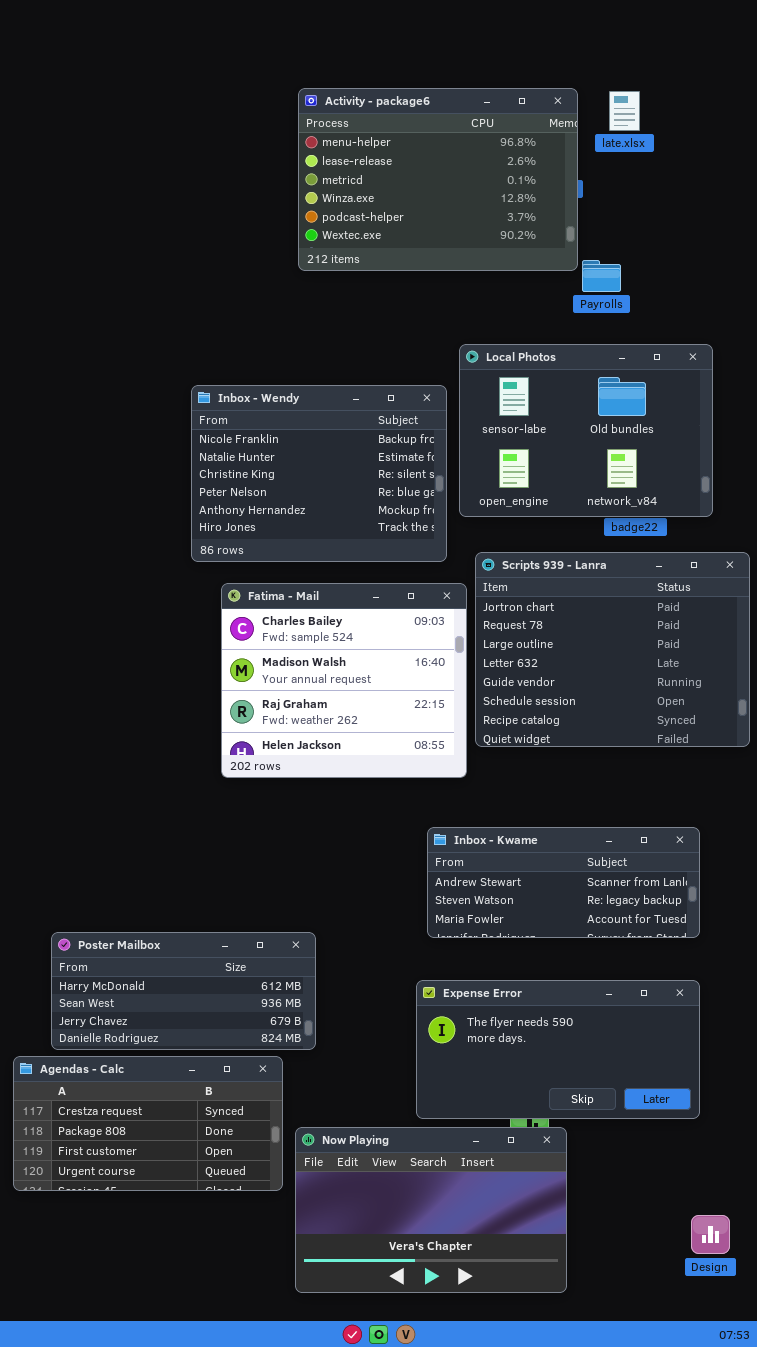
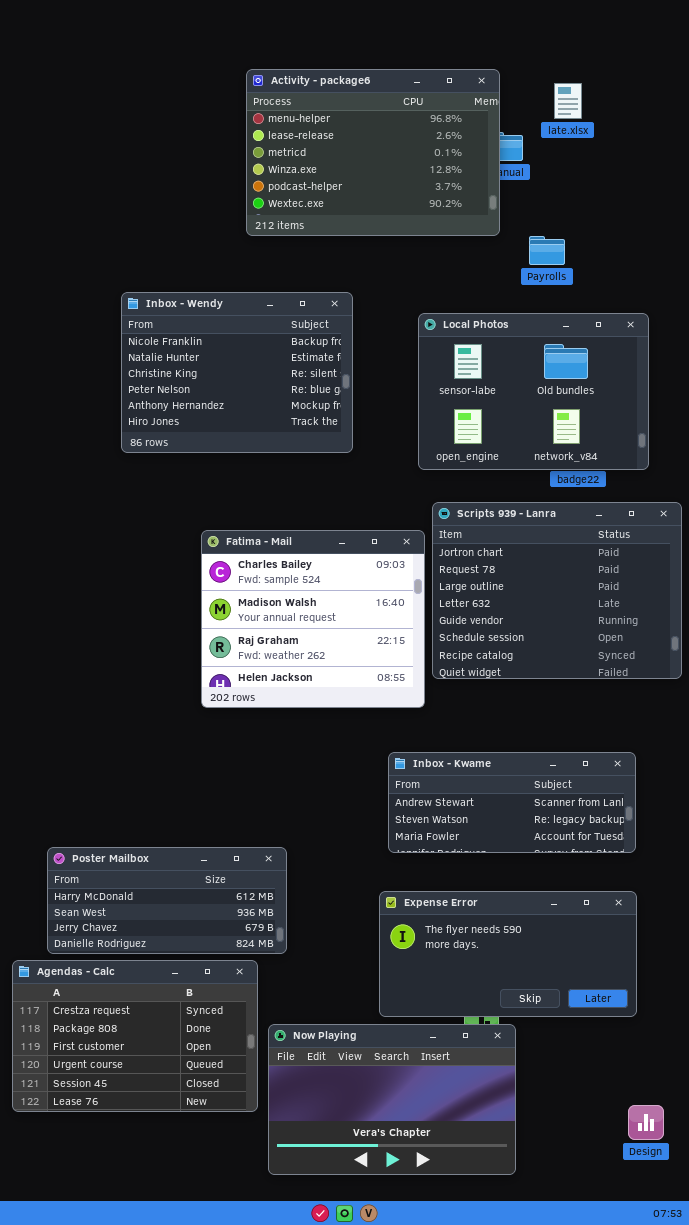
Activity - package6: [298,88,578,271] -> [246,69,500,236], moved
Inbox - Wendy: [191,385,447,562] -> [121,292,353,453], moved
Agendas - Calc: [13,1056,283,1191] -> [12,960,258,1112], resized

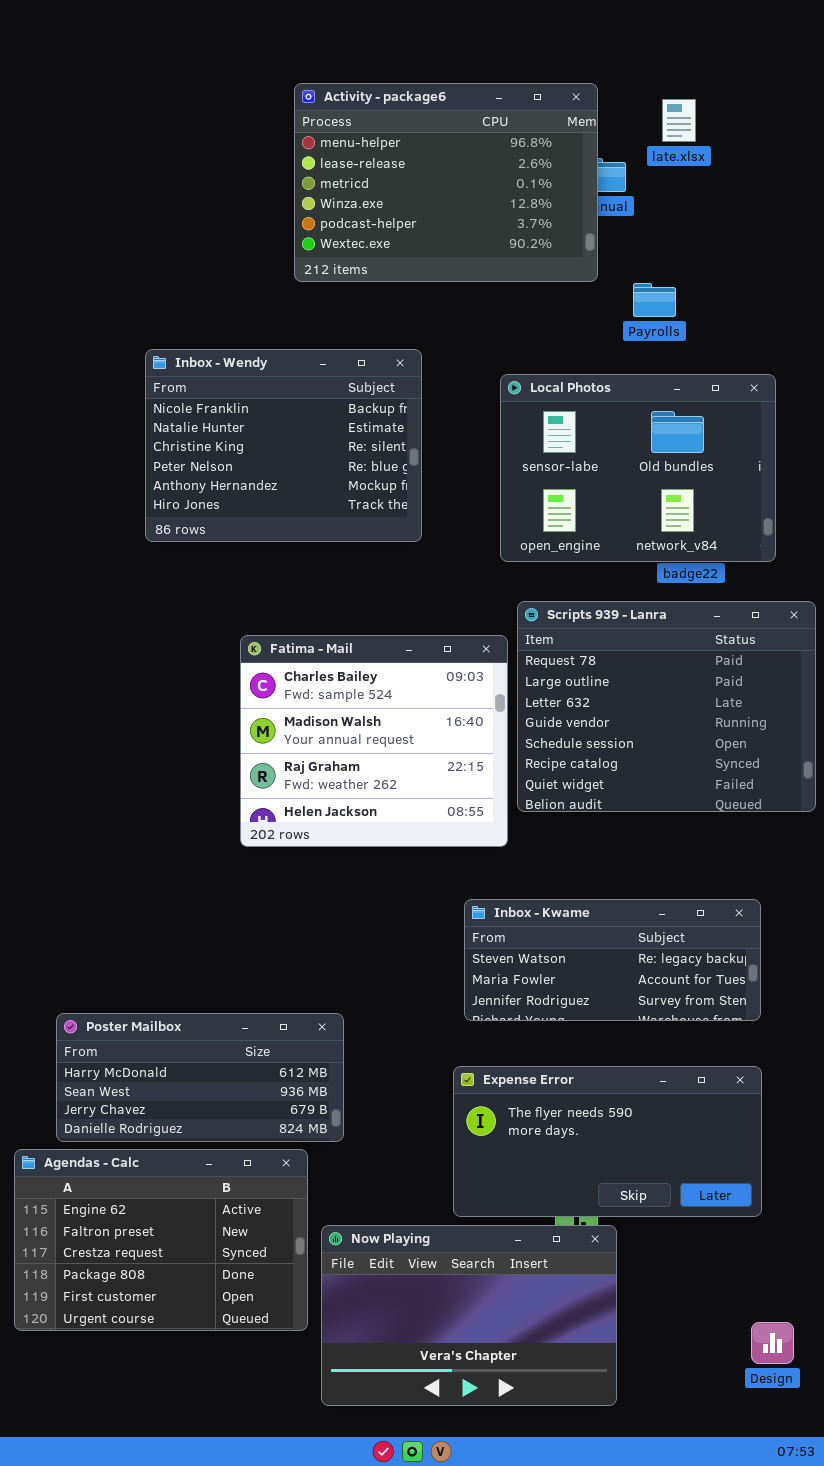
Scripts 939 - Lanra: [432,502,682,679] -> [517,601,816,812], scrolled down 1 row
Inbox - Kwame: [388,752,636,853] -> [464,899,761,1021], scrolled down 1 row
Agendas - Calc: [12,960,258,1112] -> [14,1149,308,1331], scrolled up 2 rows

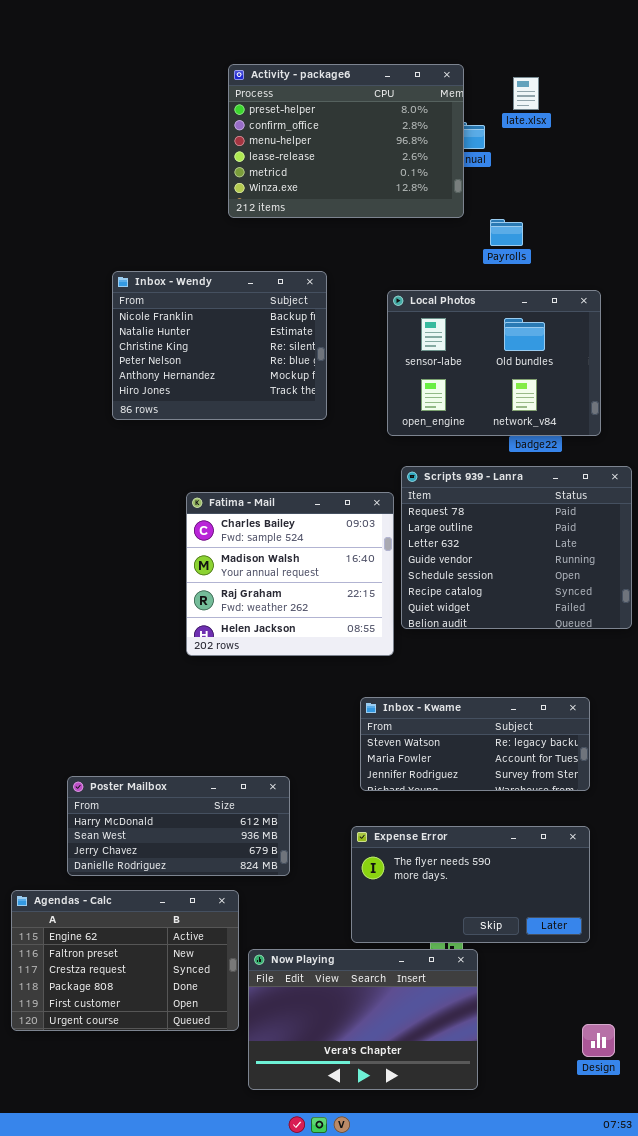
Activity - package6: [294,83,598,282] -> [228,64,464,218], scrolled up 2 rows
Poster Mailbox: [56,1013,344,1142] -> [67,776,290,876], moved

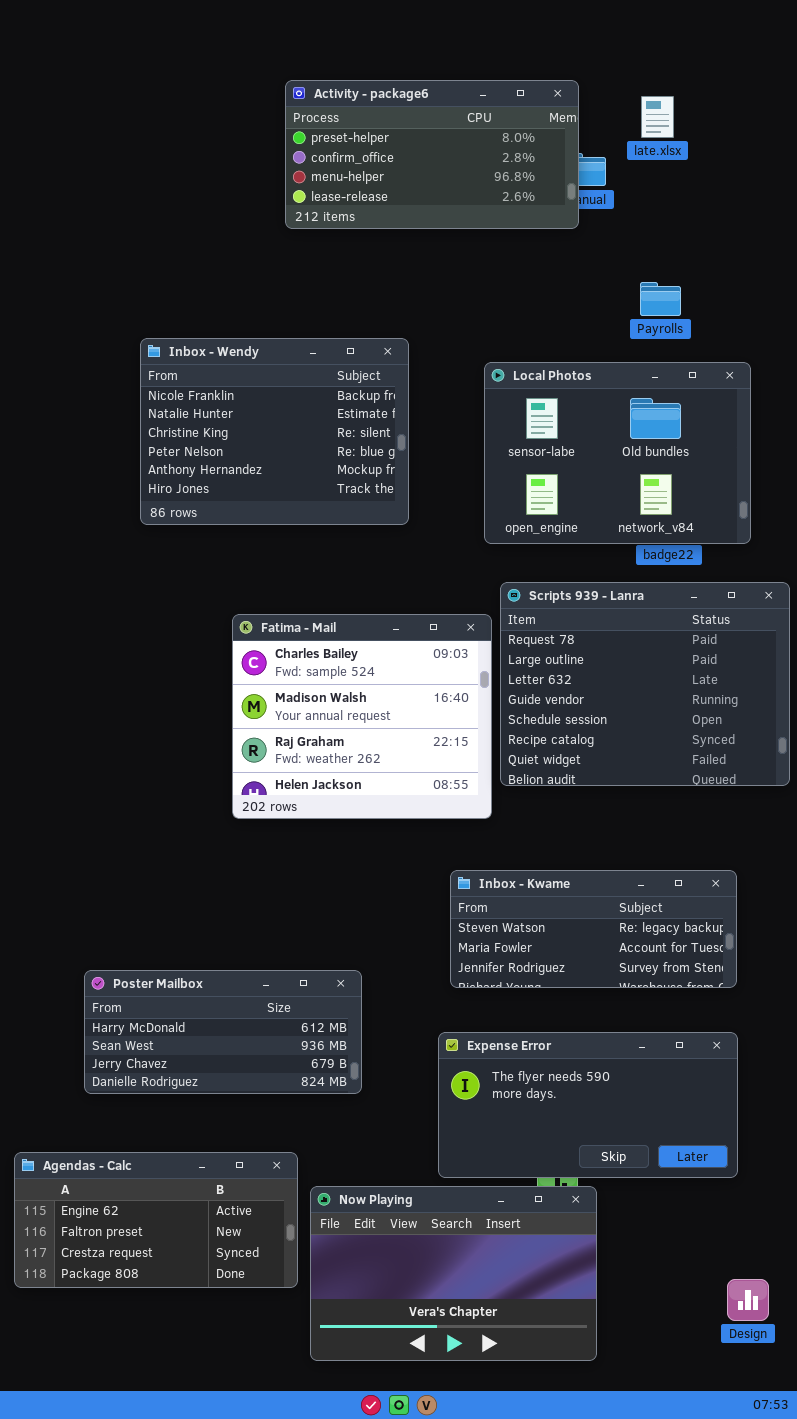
Activity - package6: [228,64,464,218] -> [285,80,579,229], resized
Payrolls: [490,219,523,246] -> [640,282,681,316], moved
Agendas - Calc: [11,890,239,1031] -> [14,1152,298,1288], resized

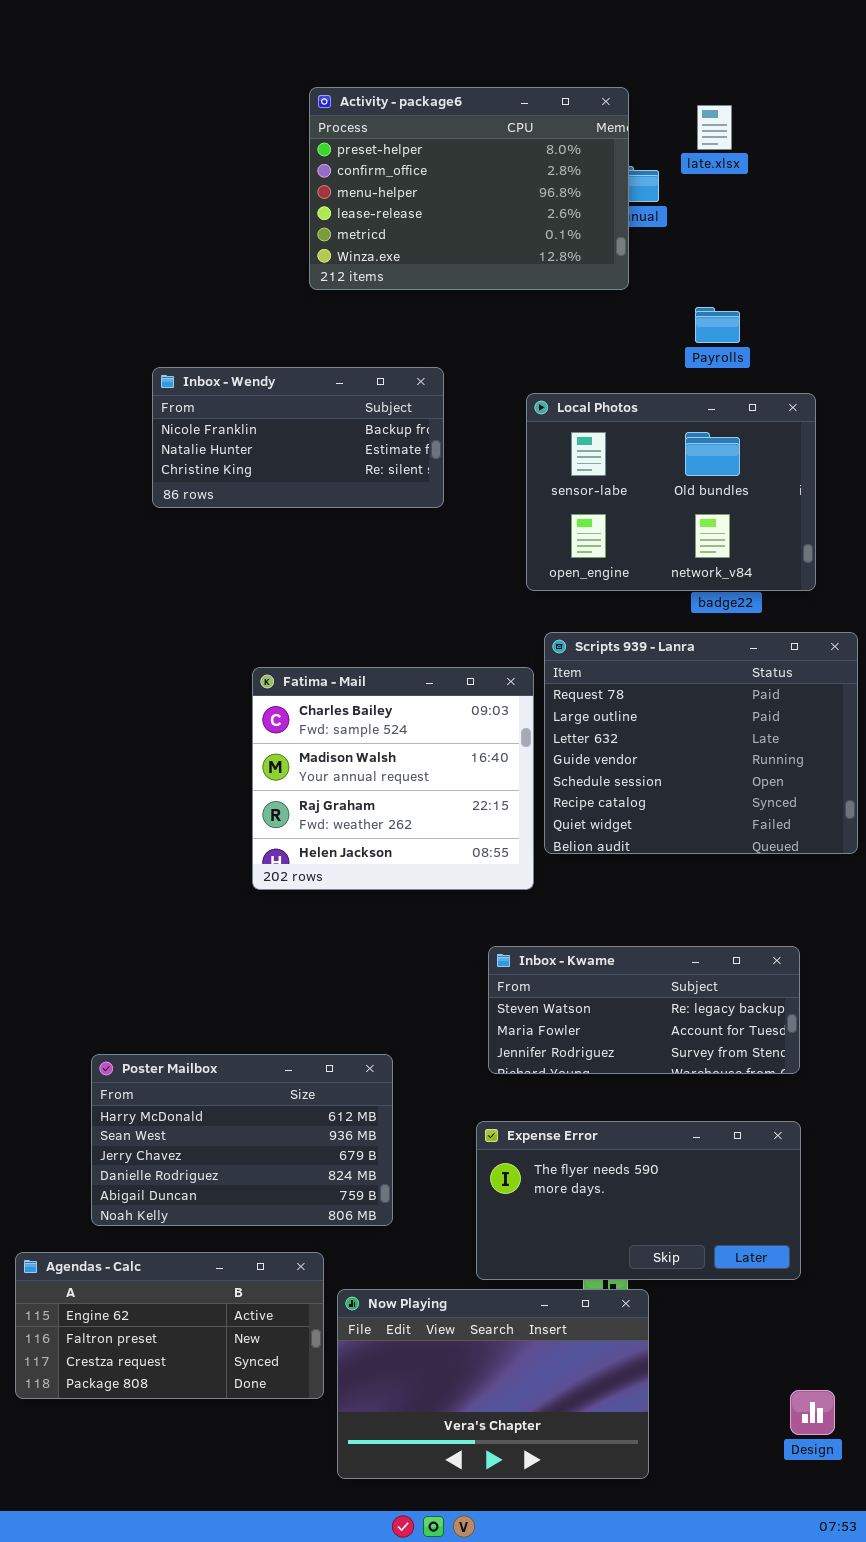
Activity - package6: [285,80,579,229] -> [309,87,629,290], resized
Inbox - Wendy: [140,338,409,525] -> [152,367,444,508], resized
Poster Mailbox: [84,970,362,1094] -> [91,1054,393,1226], resized

